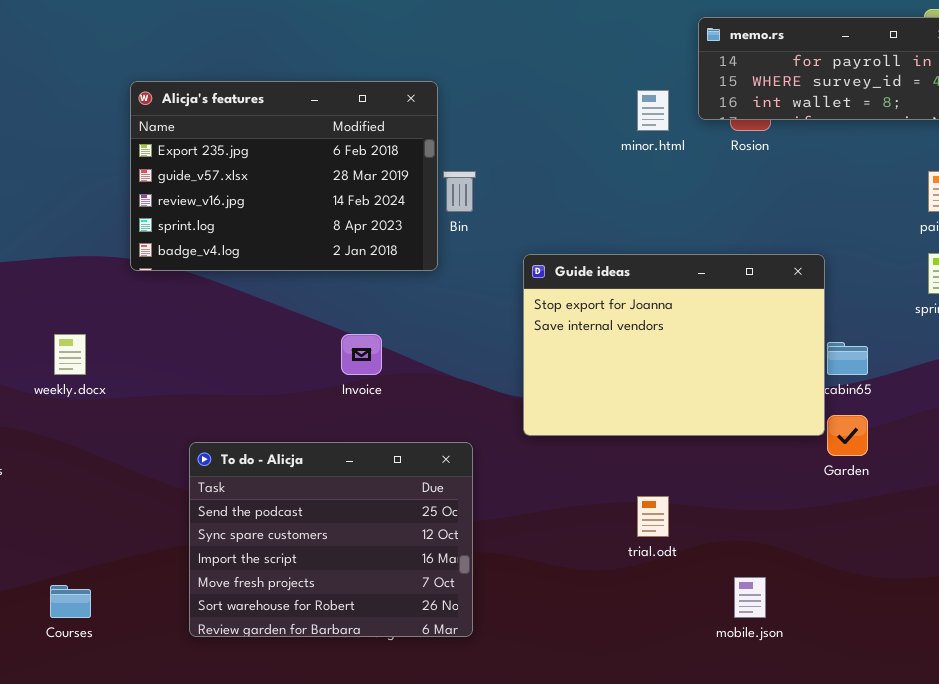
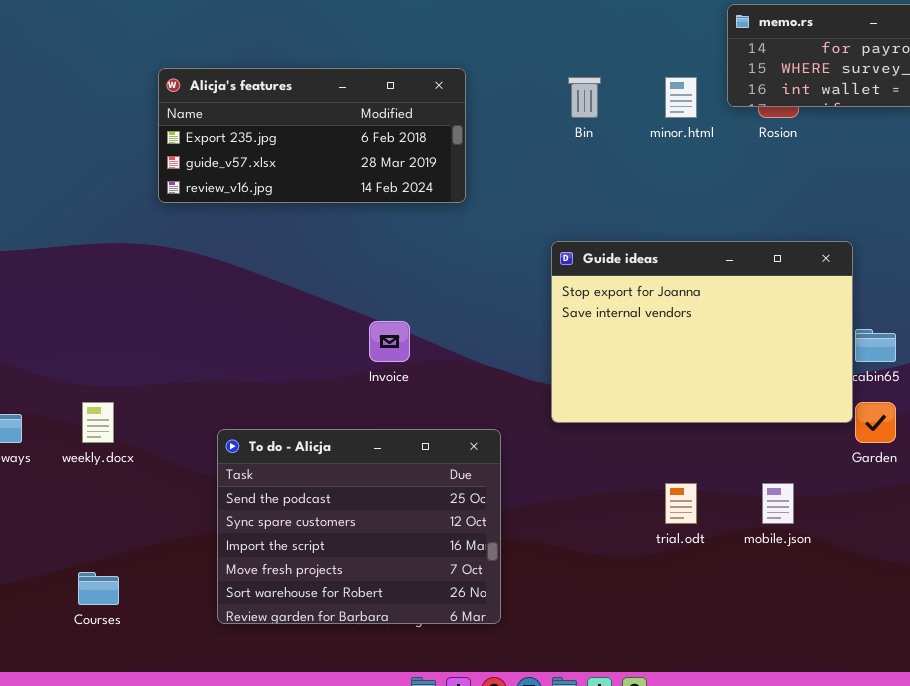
Alicja's features: [130,81,438,271] -> [158,68,466,203], resized
Bin: [443,171,476,212] -> [568,77,601,118], moved
weekly.docx: [54,334,86,375] -> [82,402,114,443], moved
mobile.json: [734,577,766,618] -> [762,483,794,524], moved

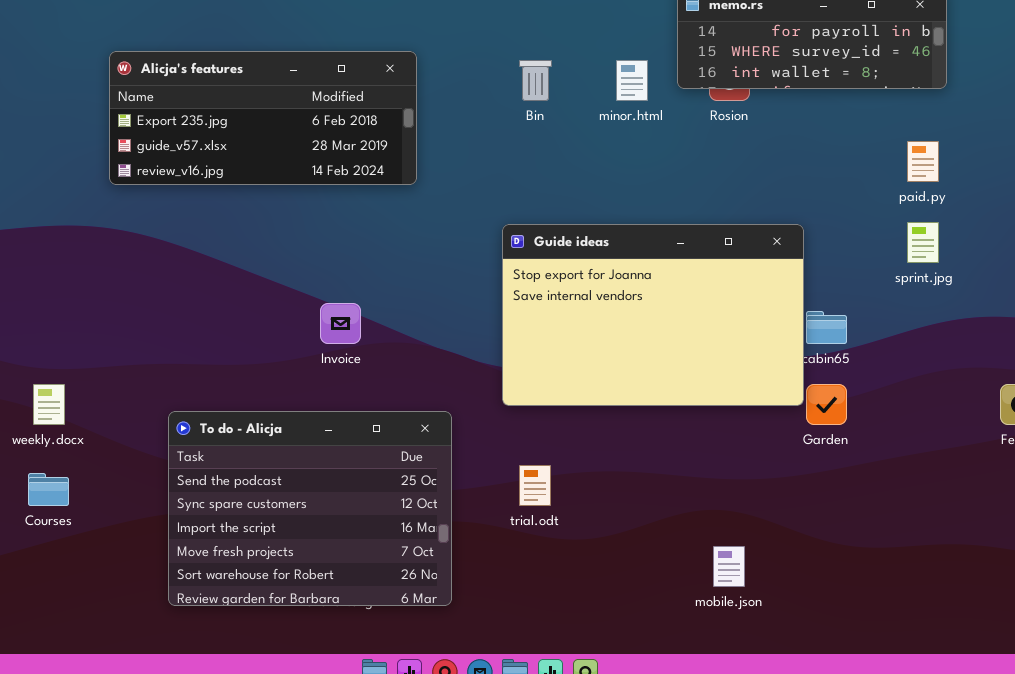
trial.odt: [665,483,697,524] -> [519,465,551,506], moved
mobile.json: [762,483,794,524] -> [713,546,745,587], moved
Courses: [78,572,119,605] -> [28,473,69,506], moved

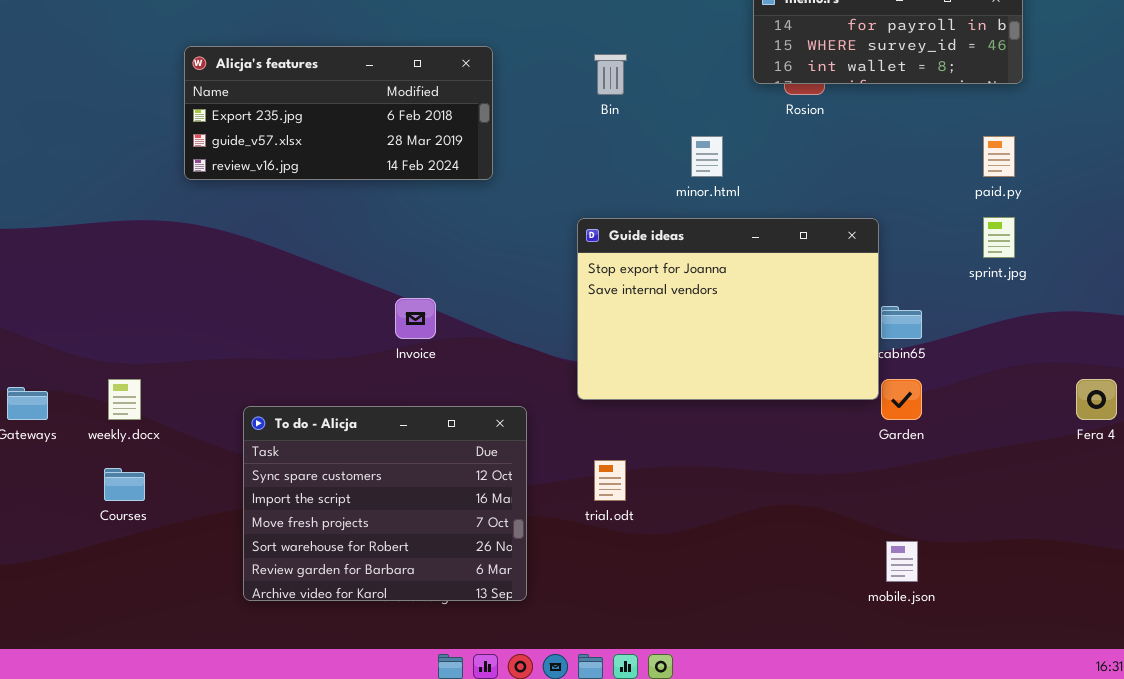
minor.html: [616,60,648,101] -> [691,136,723,177], moved
To do - Alicja: [168,411,452,606] -> [243,406,527,601], scrolled down 1 row
mobile.json: [713,546,745,587] -> [886,541,918,582], moved

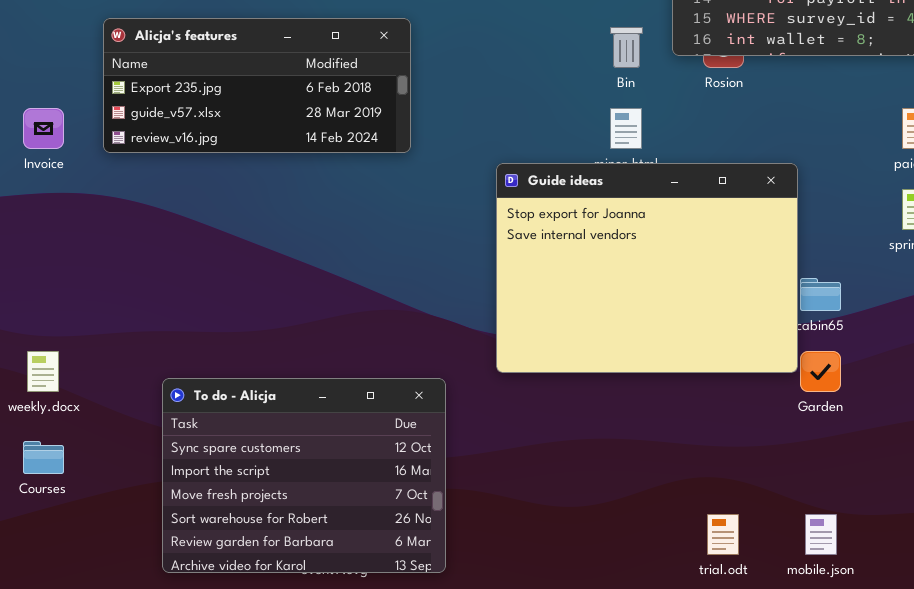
Bin: [594,54,627,95] -> [610,27,643,68], moved
Guide ideas: [577,218,879,400] -> [496,163,798,373], resized
Invoice: [395,298,436,339] -> [23,108,64,149], moved
trial.odt: [594,460,626,501] -> [707,514,739,555], moved

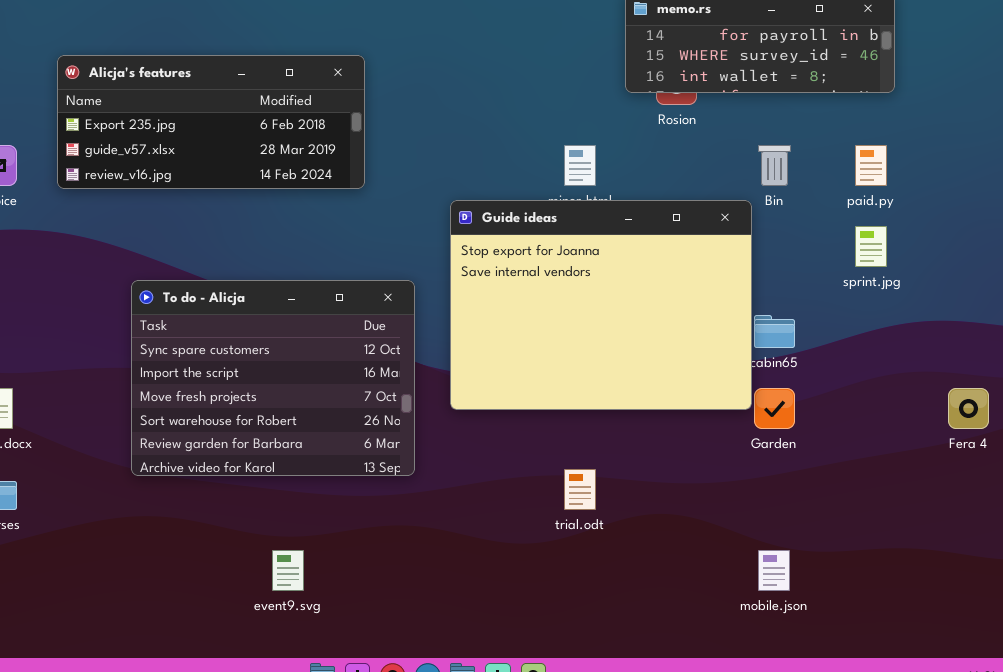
Bin: [610,27,643,68] -> [758,145,791,186], moved
To do - Alicja: [162,378,446,573] -> [131,280,415,476], moved
trial.odt: [707,514,739,555] -> [564,469,596,510], moved

